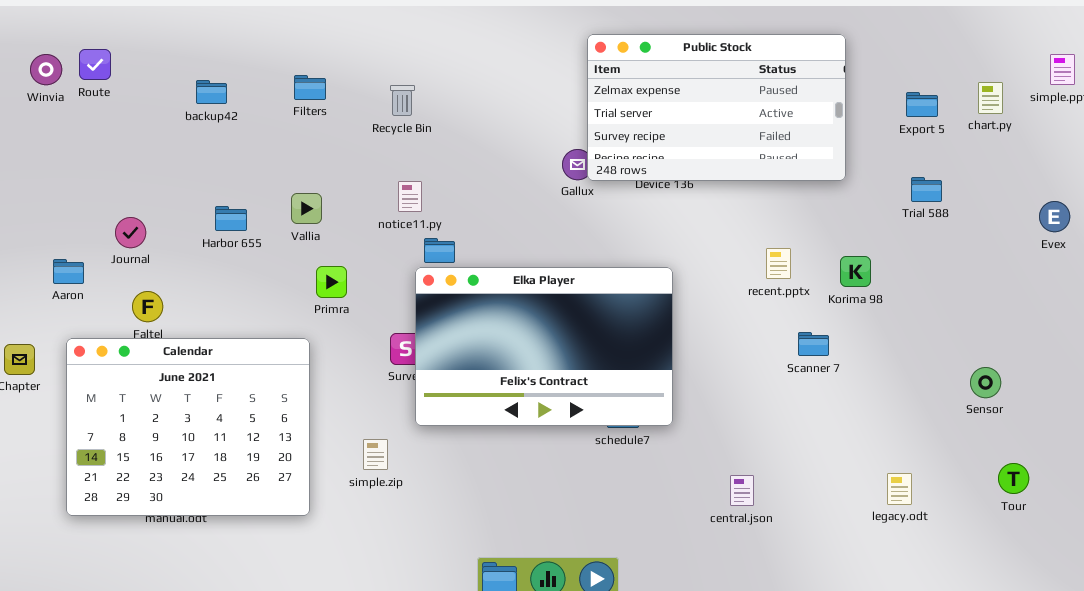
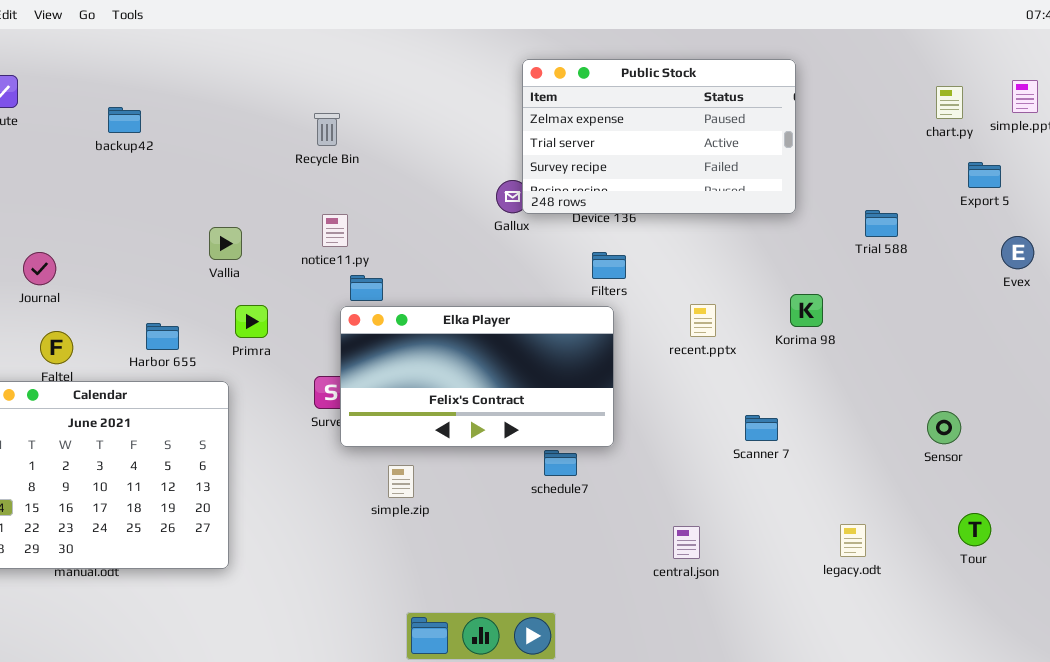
Filters: [294,75,326,100] -> [592,252,626,279], moved
chart.py: [978,82,1003,114] -> [936,86,963,119], moved
Export 5: [906,92,938,117] -> [968,162,1001,188], moved
Harbor 655: [215,206,247,231] -> [146,323,179,350], moved
recent.pptx: [766,248,791,279] -> [690,304,716,337], moved
Elka Player: [415,267,673,426] -> [340,306,614,447], resized
Scanner 7: [798,332,829,356] -> [745,415,778,441], moved
simple.zip: [363,439,388,470] -> [388,465,414,498], moved

